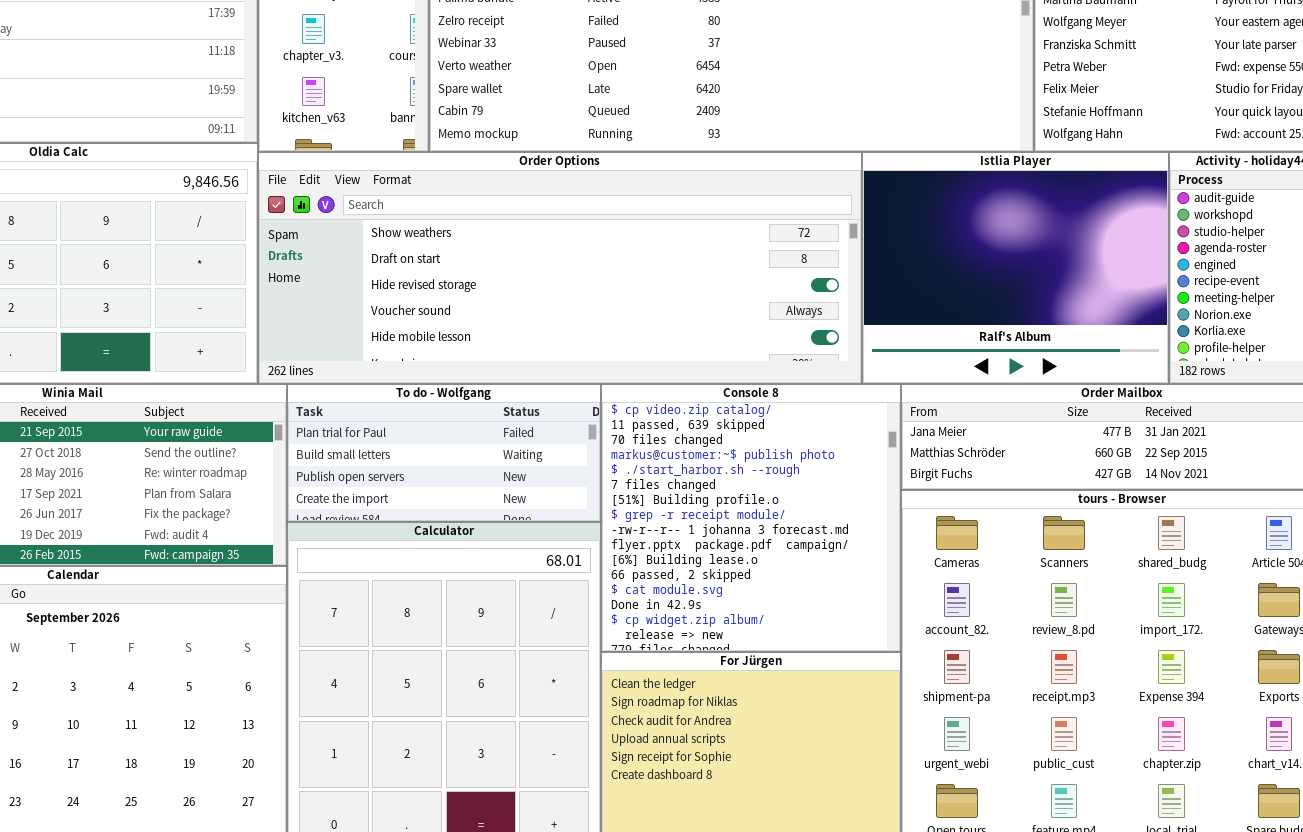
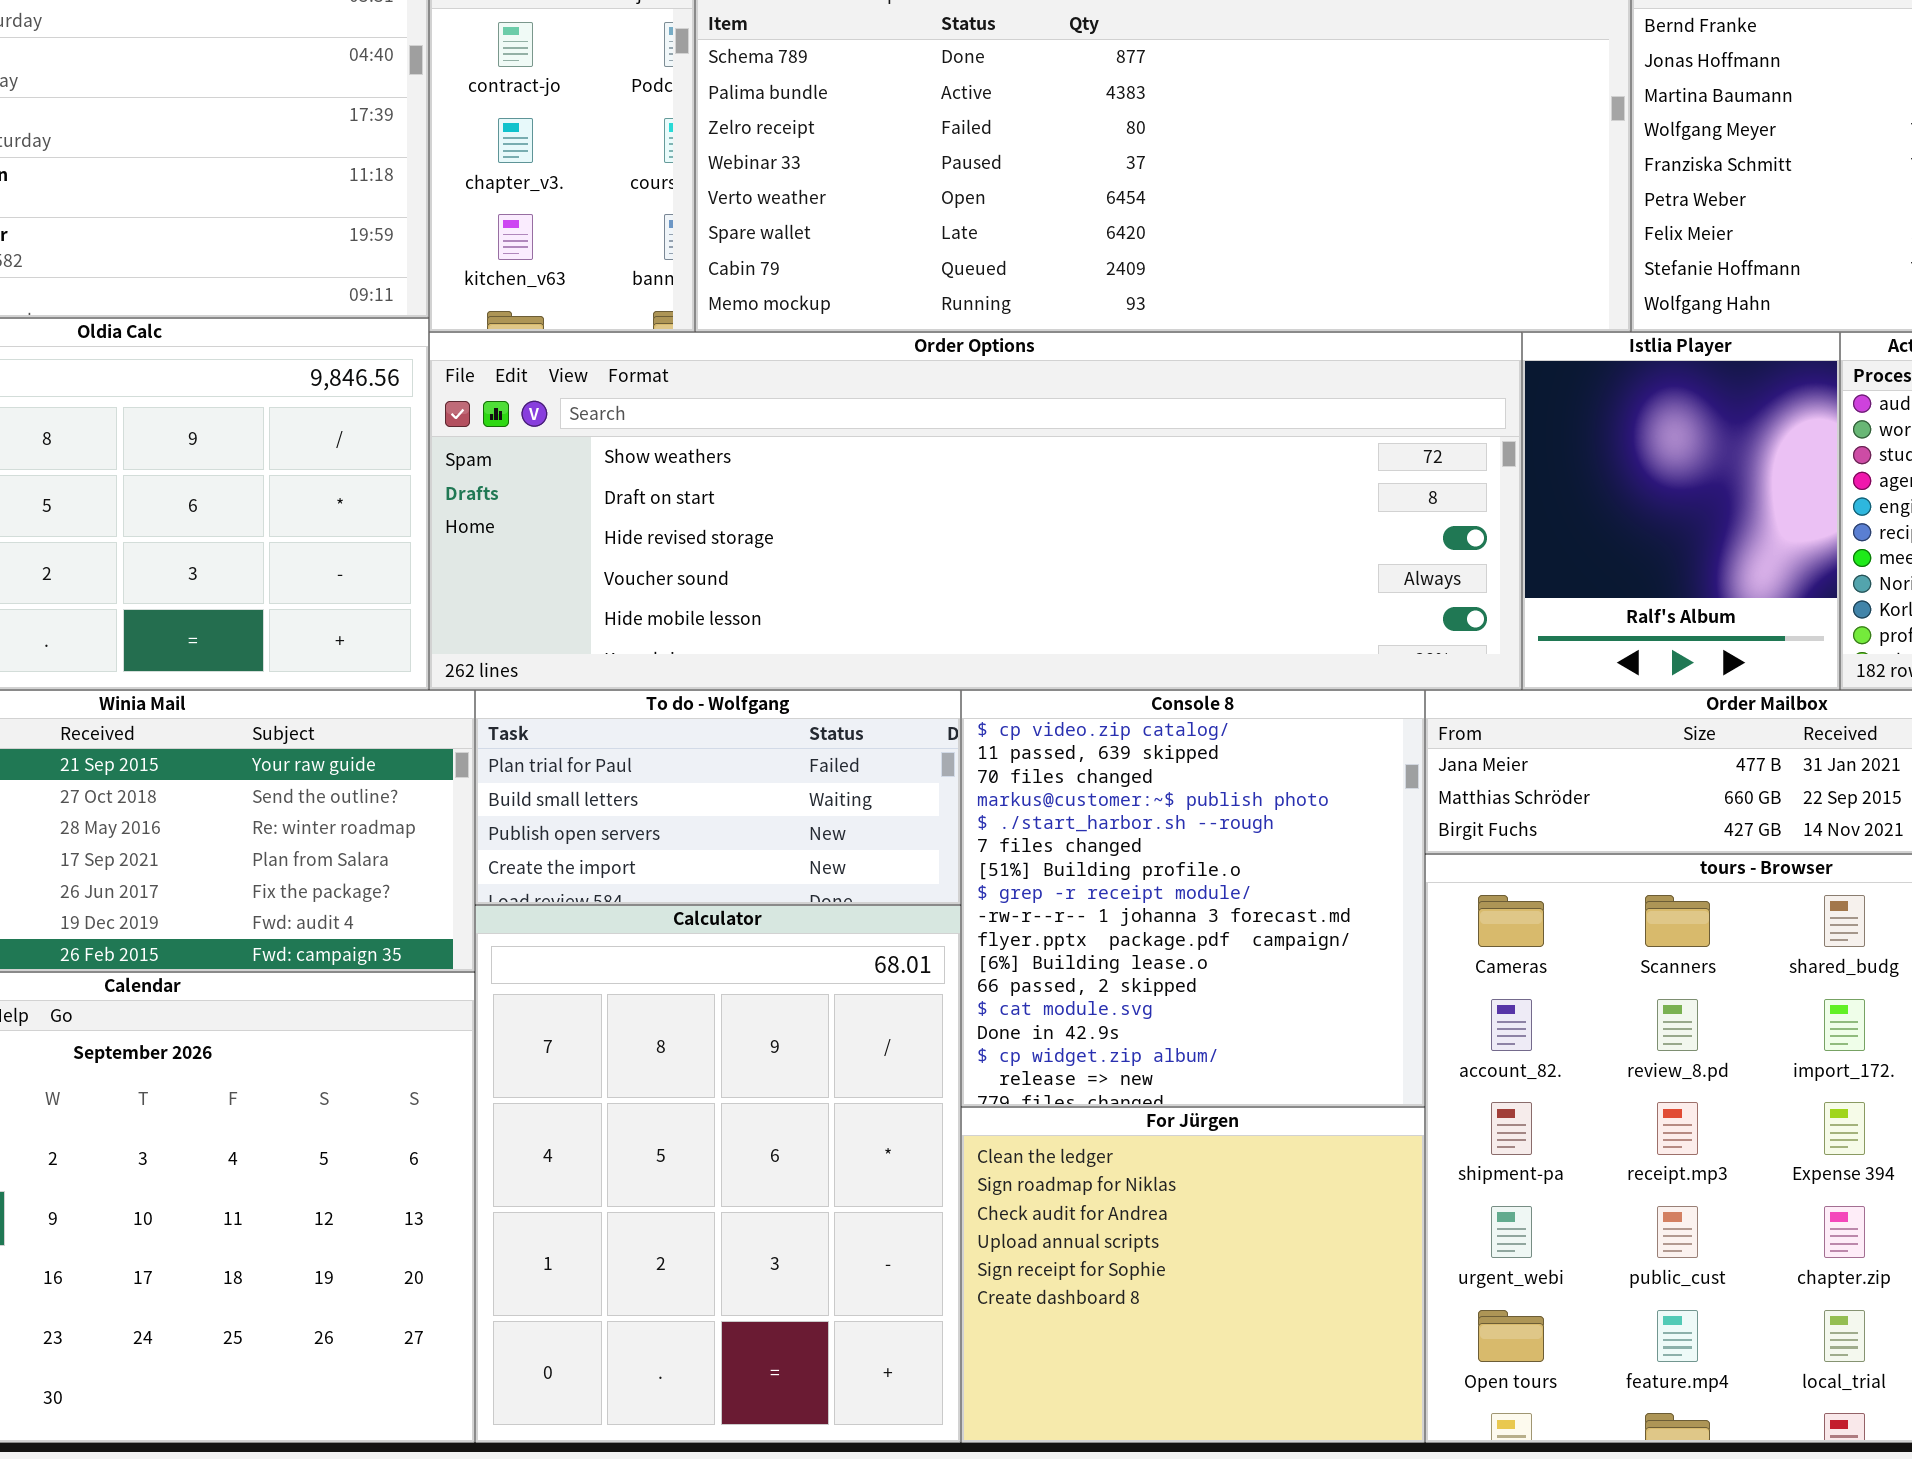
Order Options: [258,152,862,384] -> [429,332,1522,690], resized
Istlia Player: [862,152,1169,384] -> [1522,332,1840,690], resized

